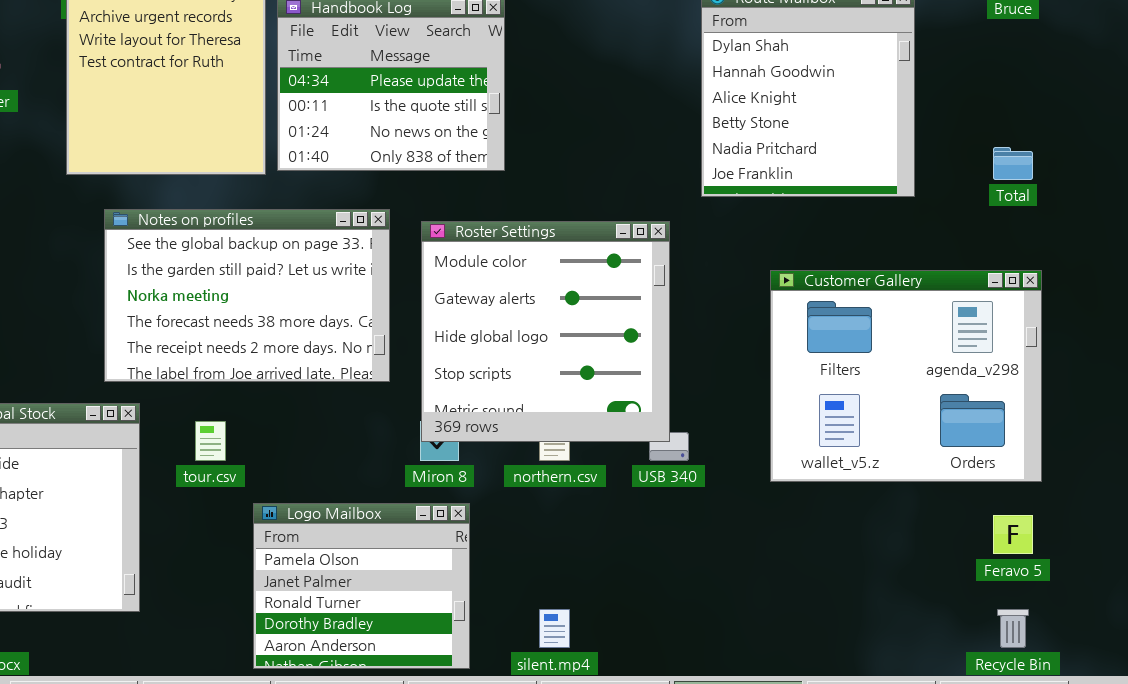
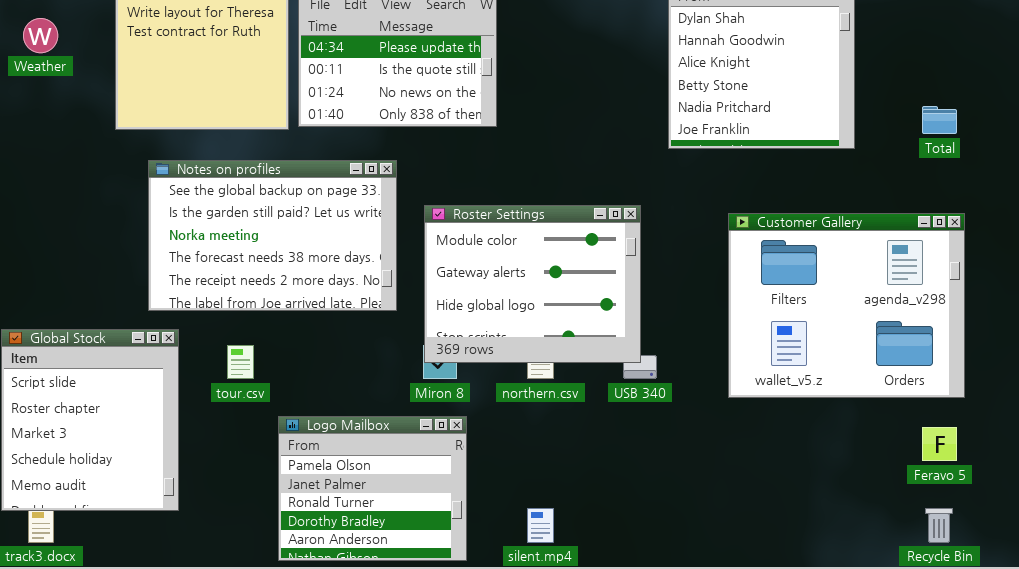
Roster Settings: [421,221,670,442] -> [424,205,641,363], resized

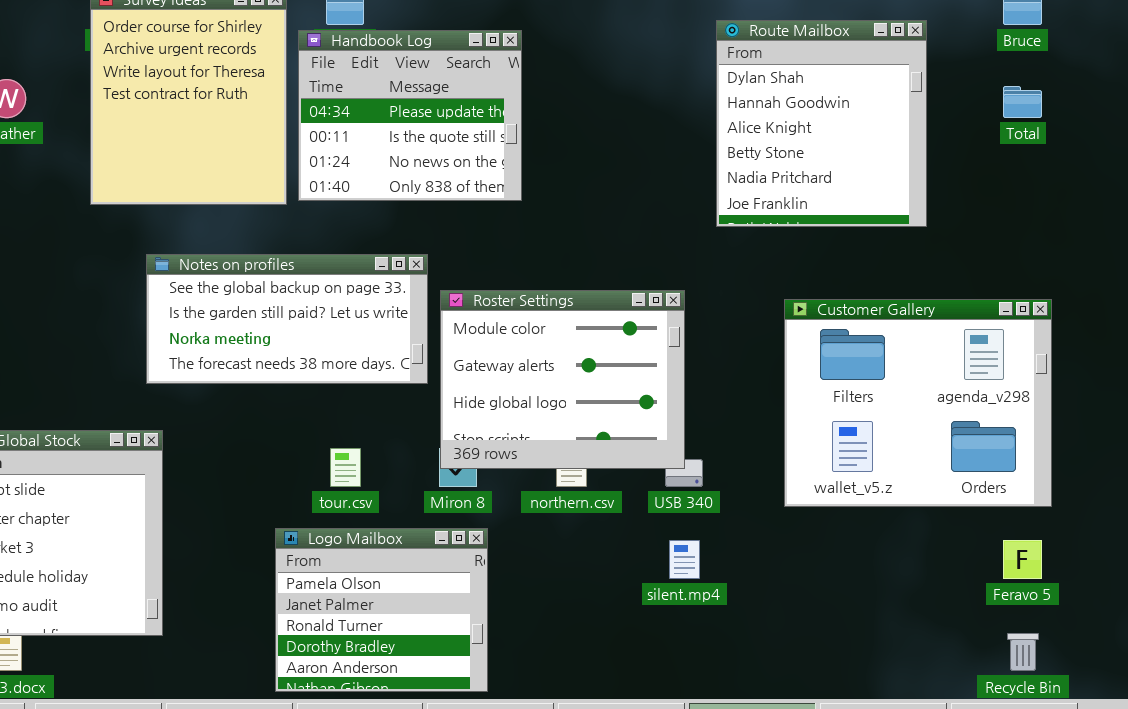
Total: [922,106,957,134] -> [1003,86,1042,118], moved
Notes on profiles: [148,160,397,311] -> [146,254,428,384], moved, resized
tour.csv: [227,345,254,379] -> [330,448,361,487], moved
silent.mp4: [527,508,554,543] -> [669,540,700,579], moved

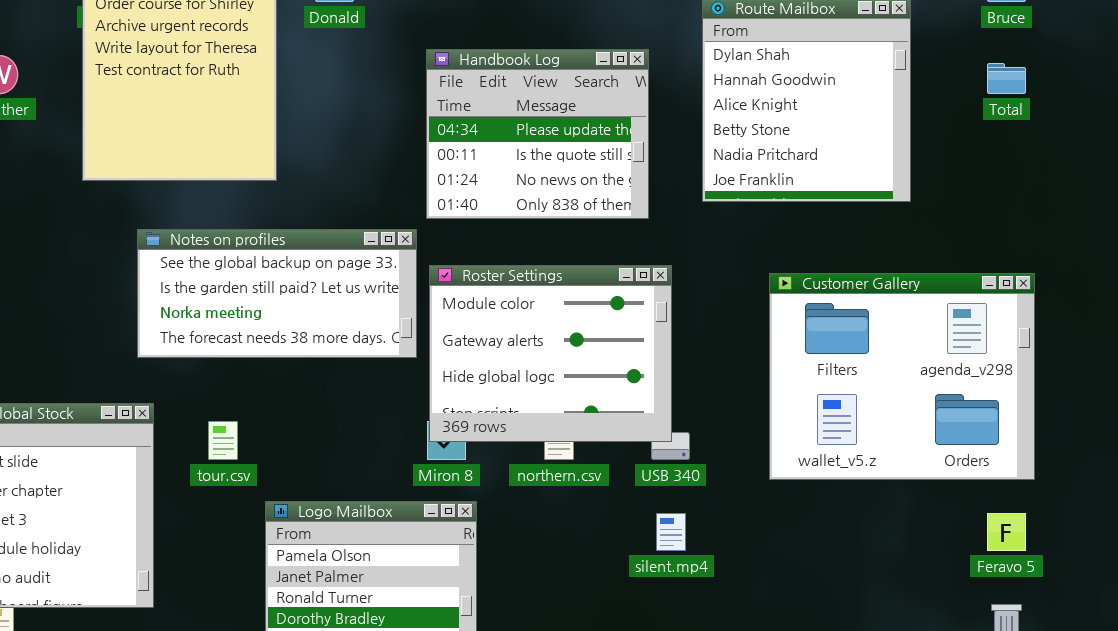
Handbook Log: [298,30,522,201] -> [426,49,649,219], moved
tour.csv: [330,448,361,487] -> [208,421,238,460], moved

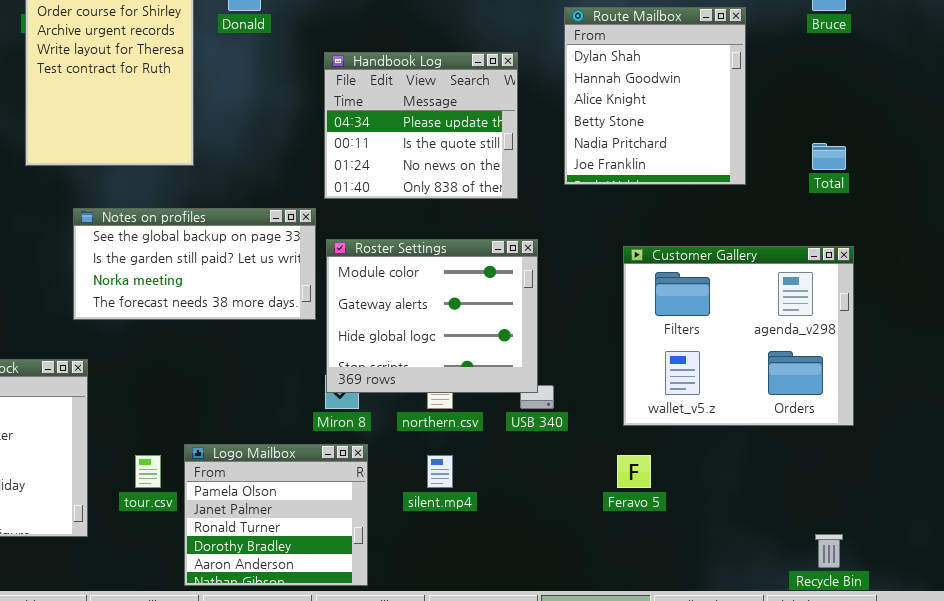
Total: [987,63,1026,94] -> [812,143,846,170], moved
tour.csv: [208,421,238,460] -> [135,455,161,488], moved
silent.mp4: [656,513,686,551] -> [427,455,453,488], moved
Feravo 5: [987,513,1026,551] -> [617,455,651,488], moved

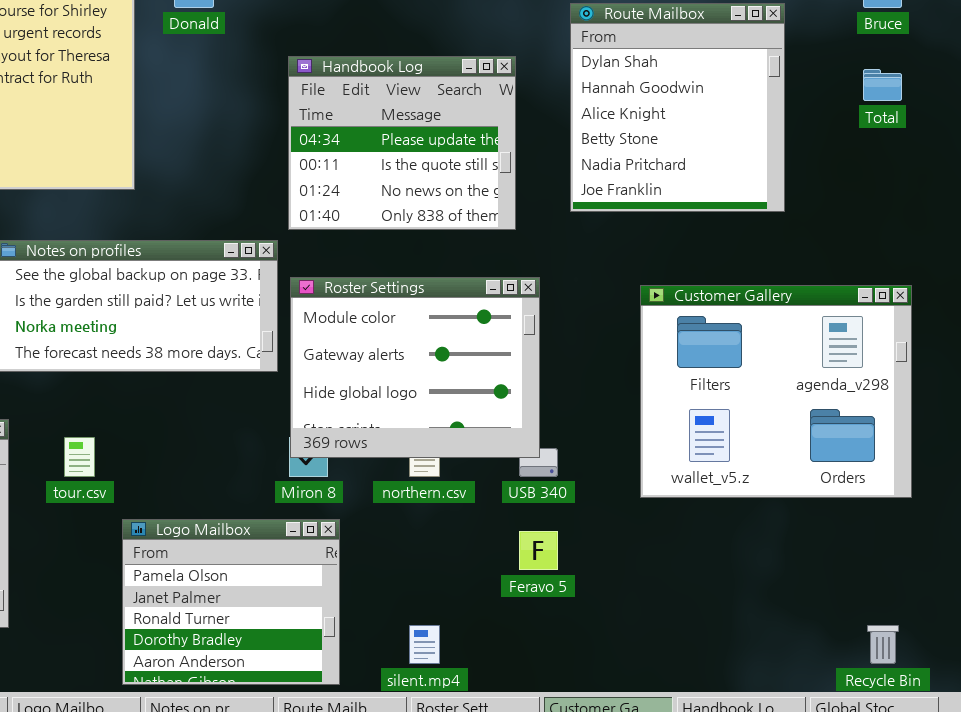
Total: [812,143,846,170] -> [863,69,902,101], moved
tour.csv: [135,455,161,488] -> [64,437,95,477], moved
silent.mp4: [427,455,453,488] -> [409,625,440,664], moved
Feravo 5: [617,455,651,488] -> [519,531,558,570], moved

